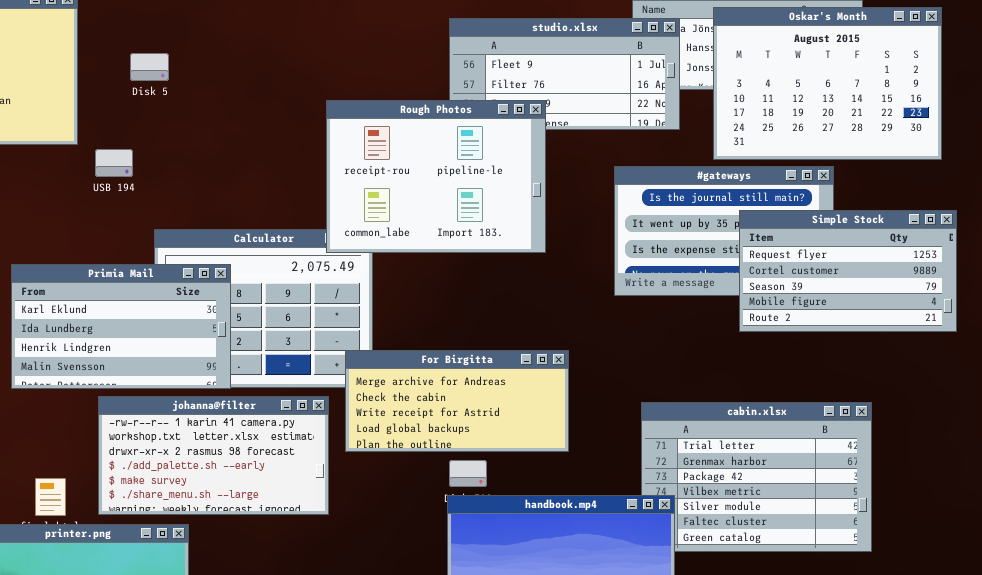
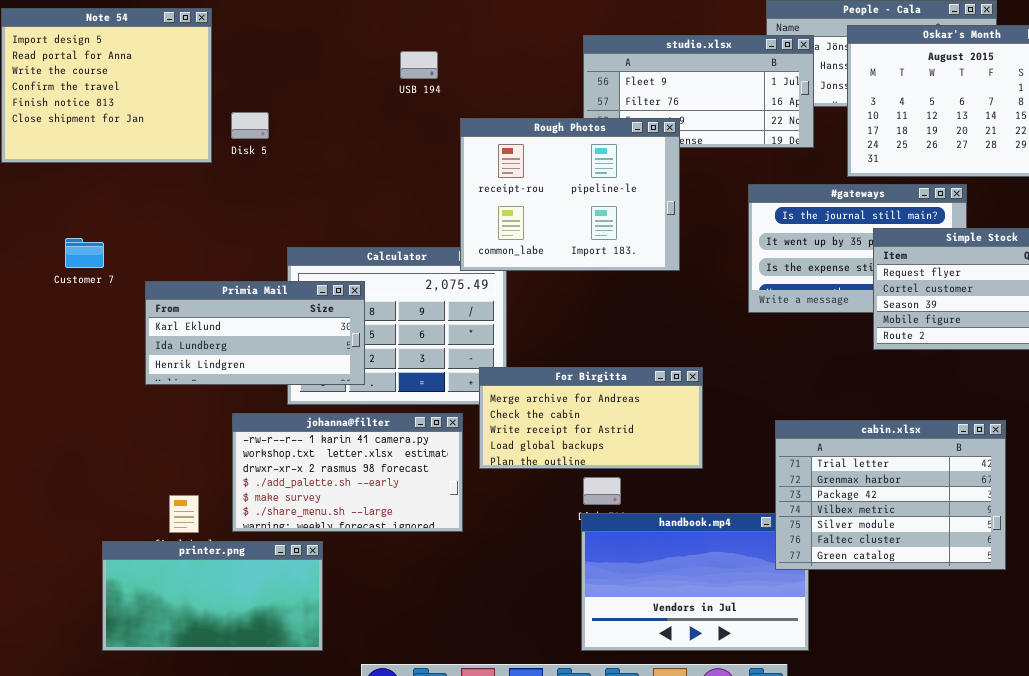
Disk 5: [130,53,169,81] -> [231,112,269,139], moved
USB 194: [95,149,133,177] -> [400,51,438,79], moved
Primia Mail: [11,264,231,389] -> [145,281,365,385], resized
cabin.xlsx: [641,402,872,552] -> [775,420,1006,570], raised

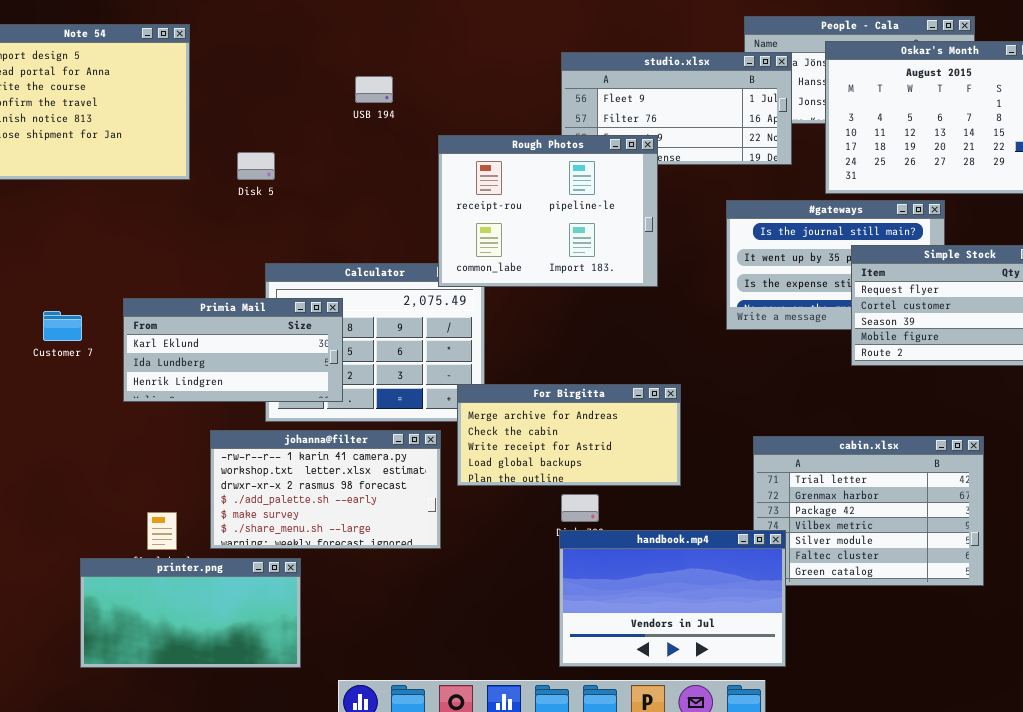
USB 194: [400,51,438,79] -> [355,76,393,103], moved
Disk 5: [231,112,269,139] -> [237,152,275,180], moved
Customer 7: [65,238,104,268] -> [43,311,82,341], moved
handbook.mp4: [581,513,809,651] -> [559,530,786,667], raised

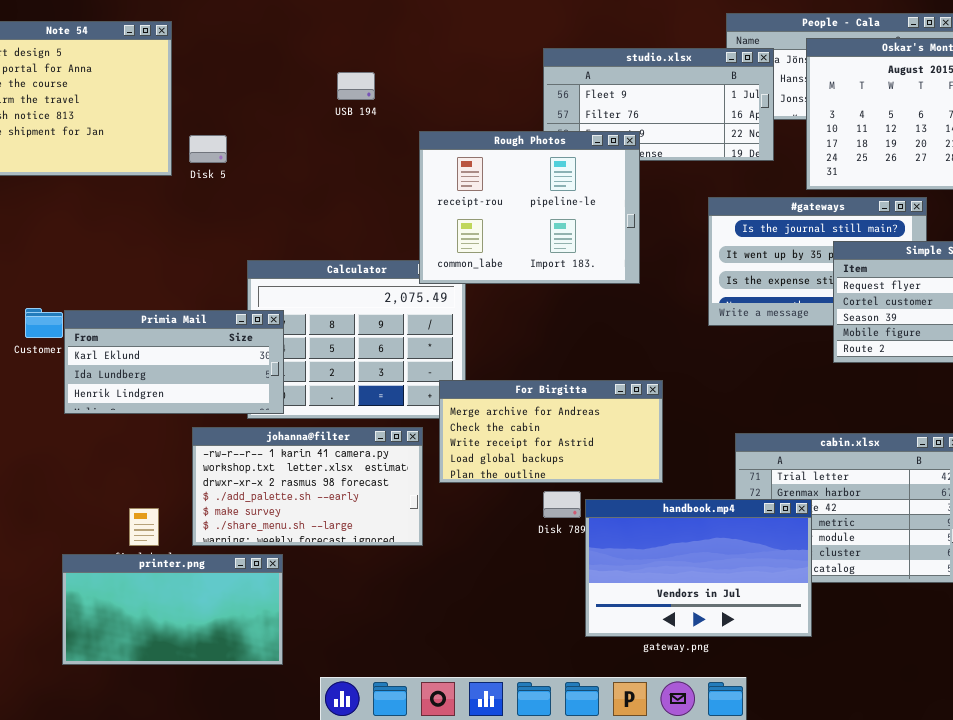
Disk 5: [237,152,275,180] -> [189,135,227,163], moved
Primia Mail: [123,298,343,402] -> [64,310,284,414], moved
handbook.mp4: [559,530,786,667] -> [585,499,812,637], moved

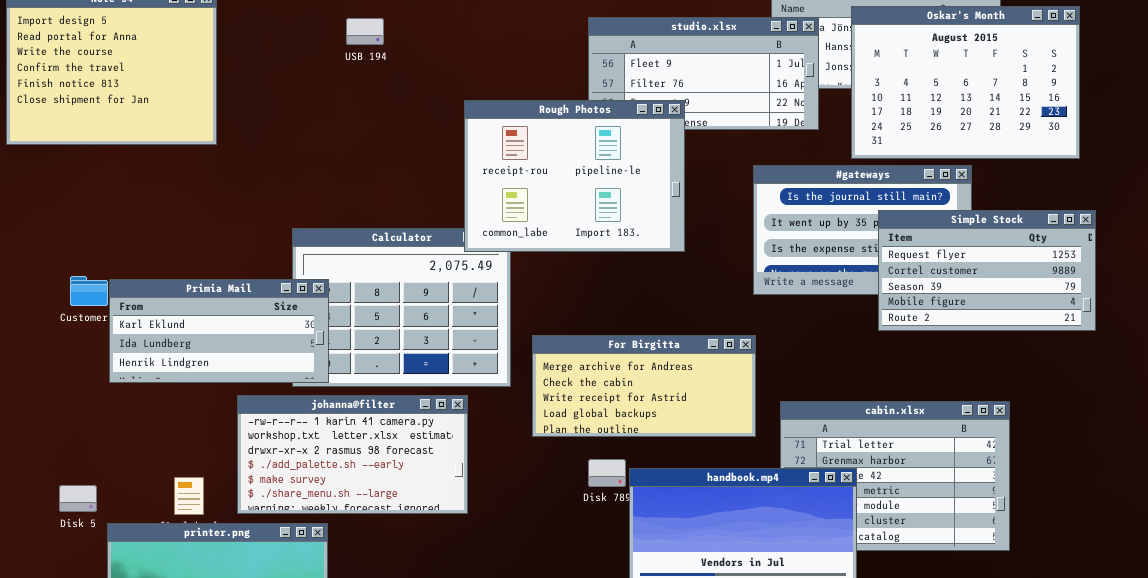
USB 194: [337,72,375,100] -> [346,18,384,45], moved
Disk 5: [189,135,227,163] -> [59,485,97,512], moved
For Birgitta: [439,380,663,483] -> [532,335,756,437], moved

